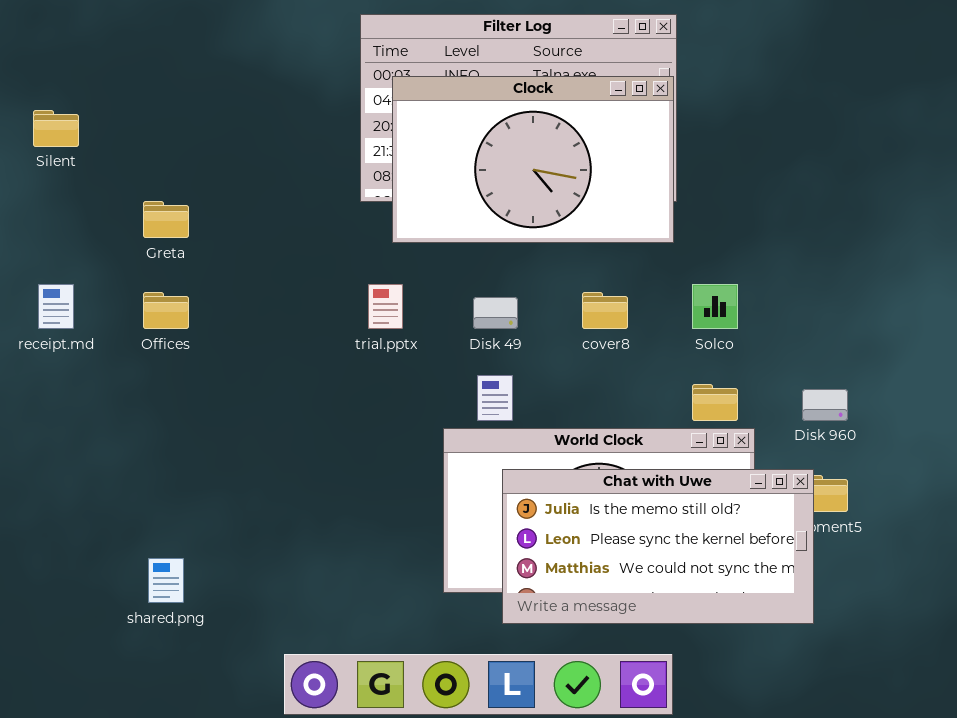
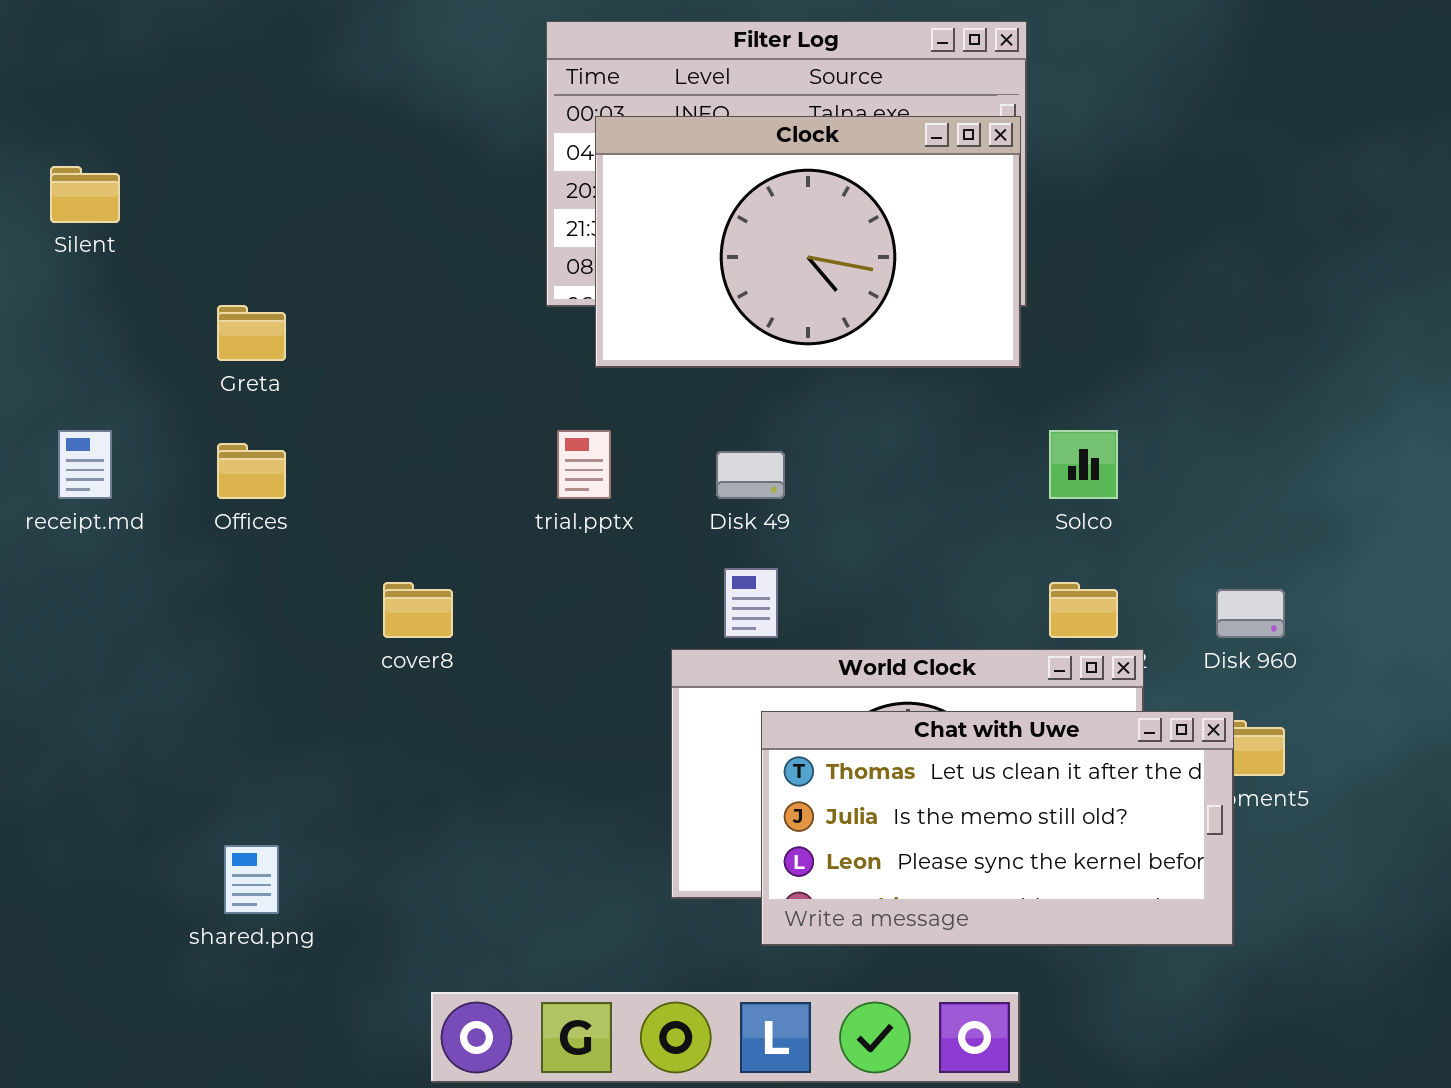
cover8: [582,292,628,329] -> [383,582,453,638], moved
Chat with Uwe: [502,469,814,624] -> [761,711,1234,946], scrolled up 1 row

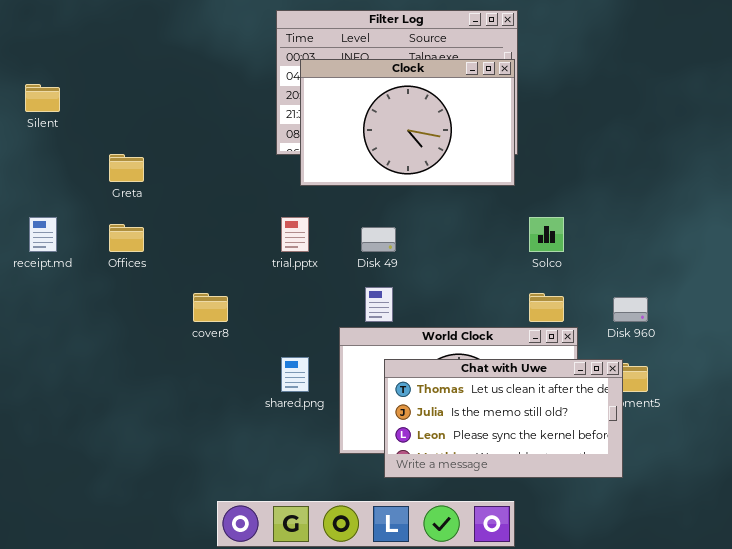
shared.png: [224,845,279,914] -> [281,357,309,392], moved

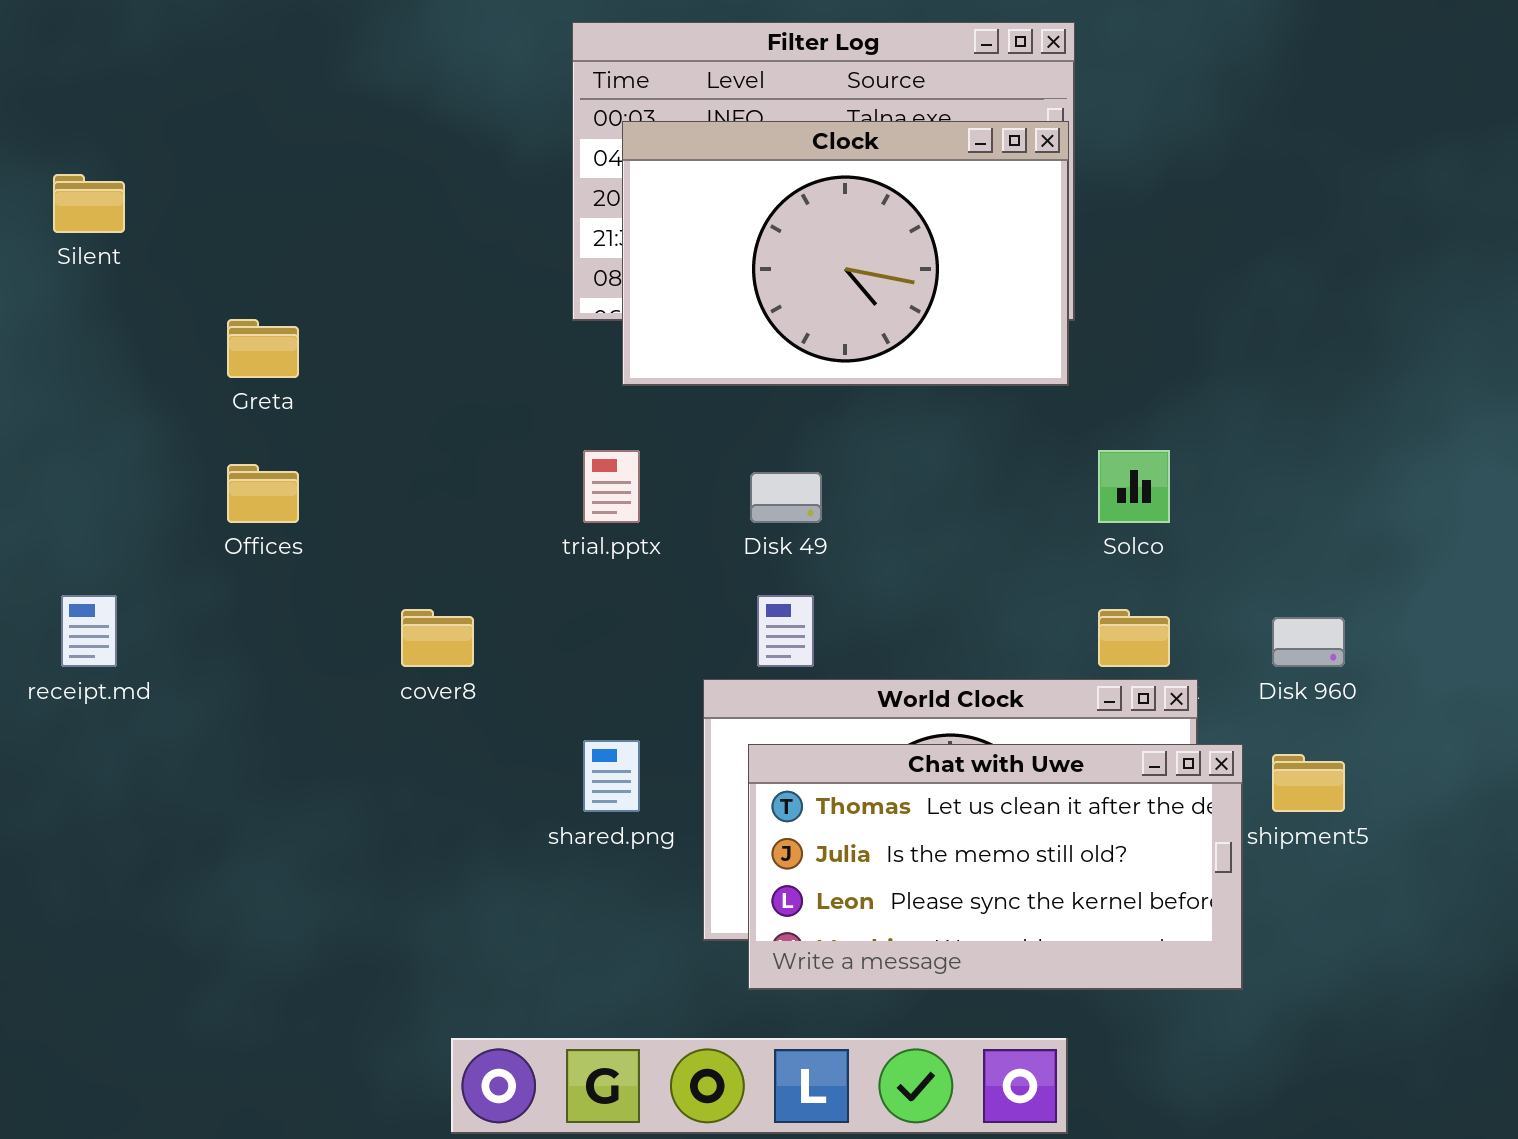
receipt.md: [29,217,57,252] -> [61,595,117,667], moved
Chat with Uwe: [384,359,623,478] -> [748,744,1243,990], moved

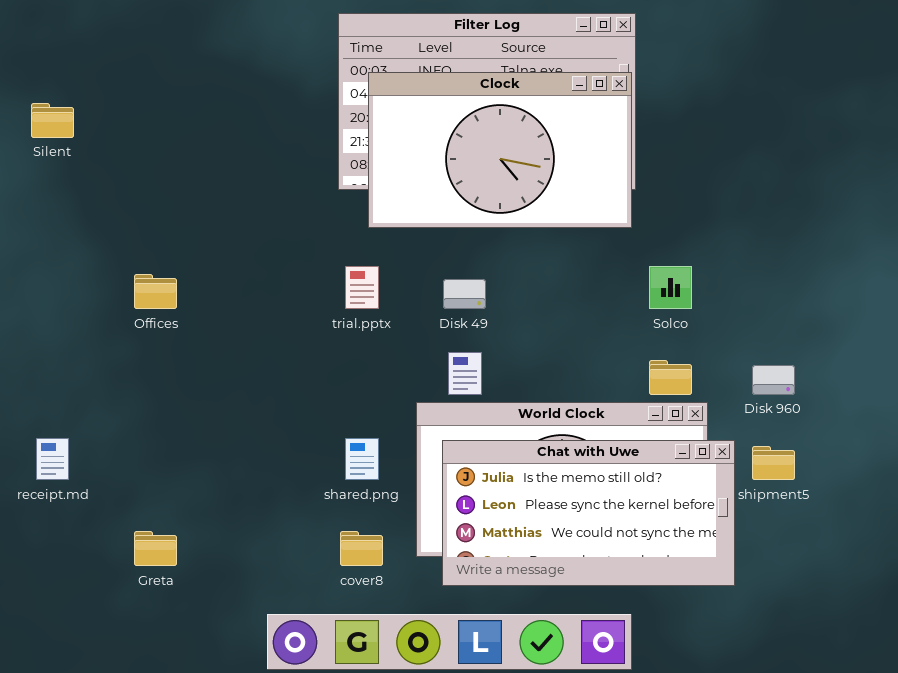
Greta: [227,319,299,378] -> [134,531,177,566], moved
receipt.md: [61,595,117,667] -> [36,438,69,480], moved
cover8: [401,609,474,667] -> [340,531,383,566], moved
Chat with Uwe: [748,744,1243,990] -> [442,440,735,586], scrolled down 1 row

